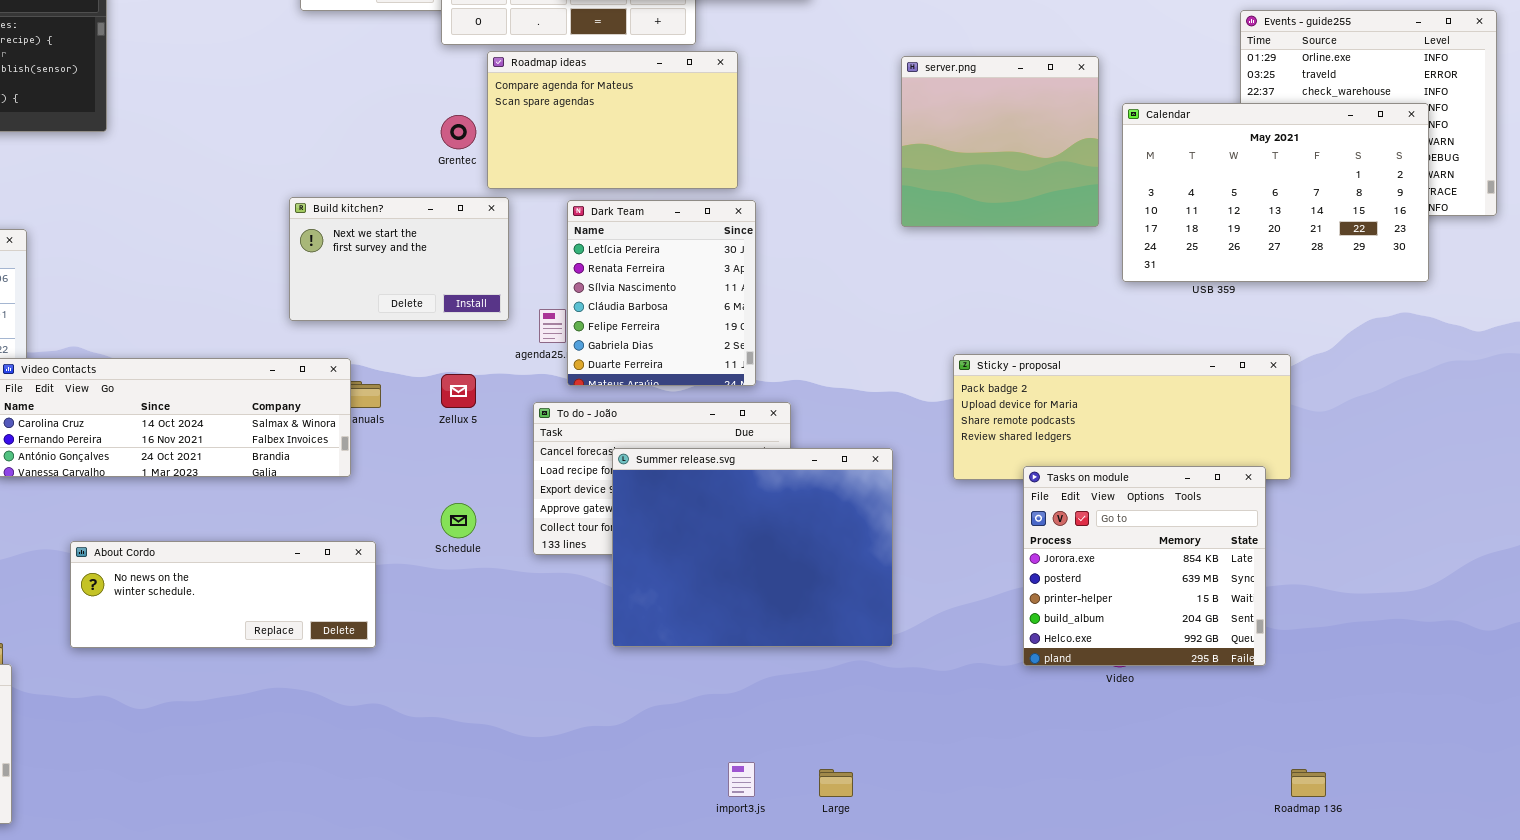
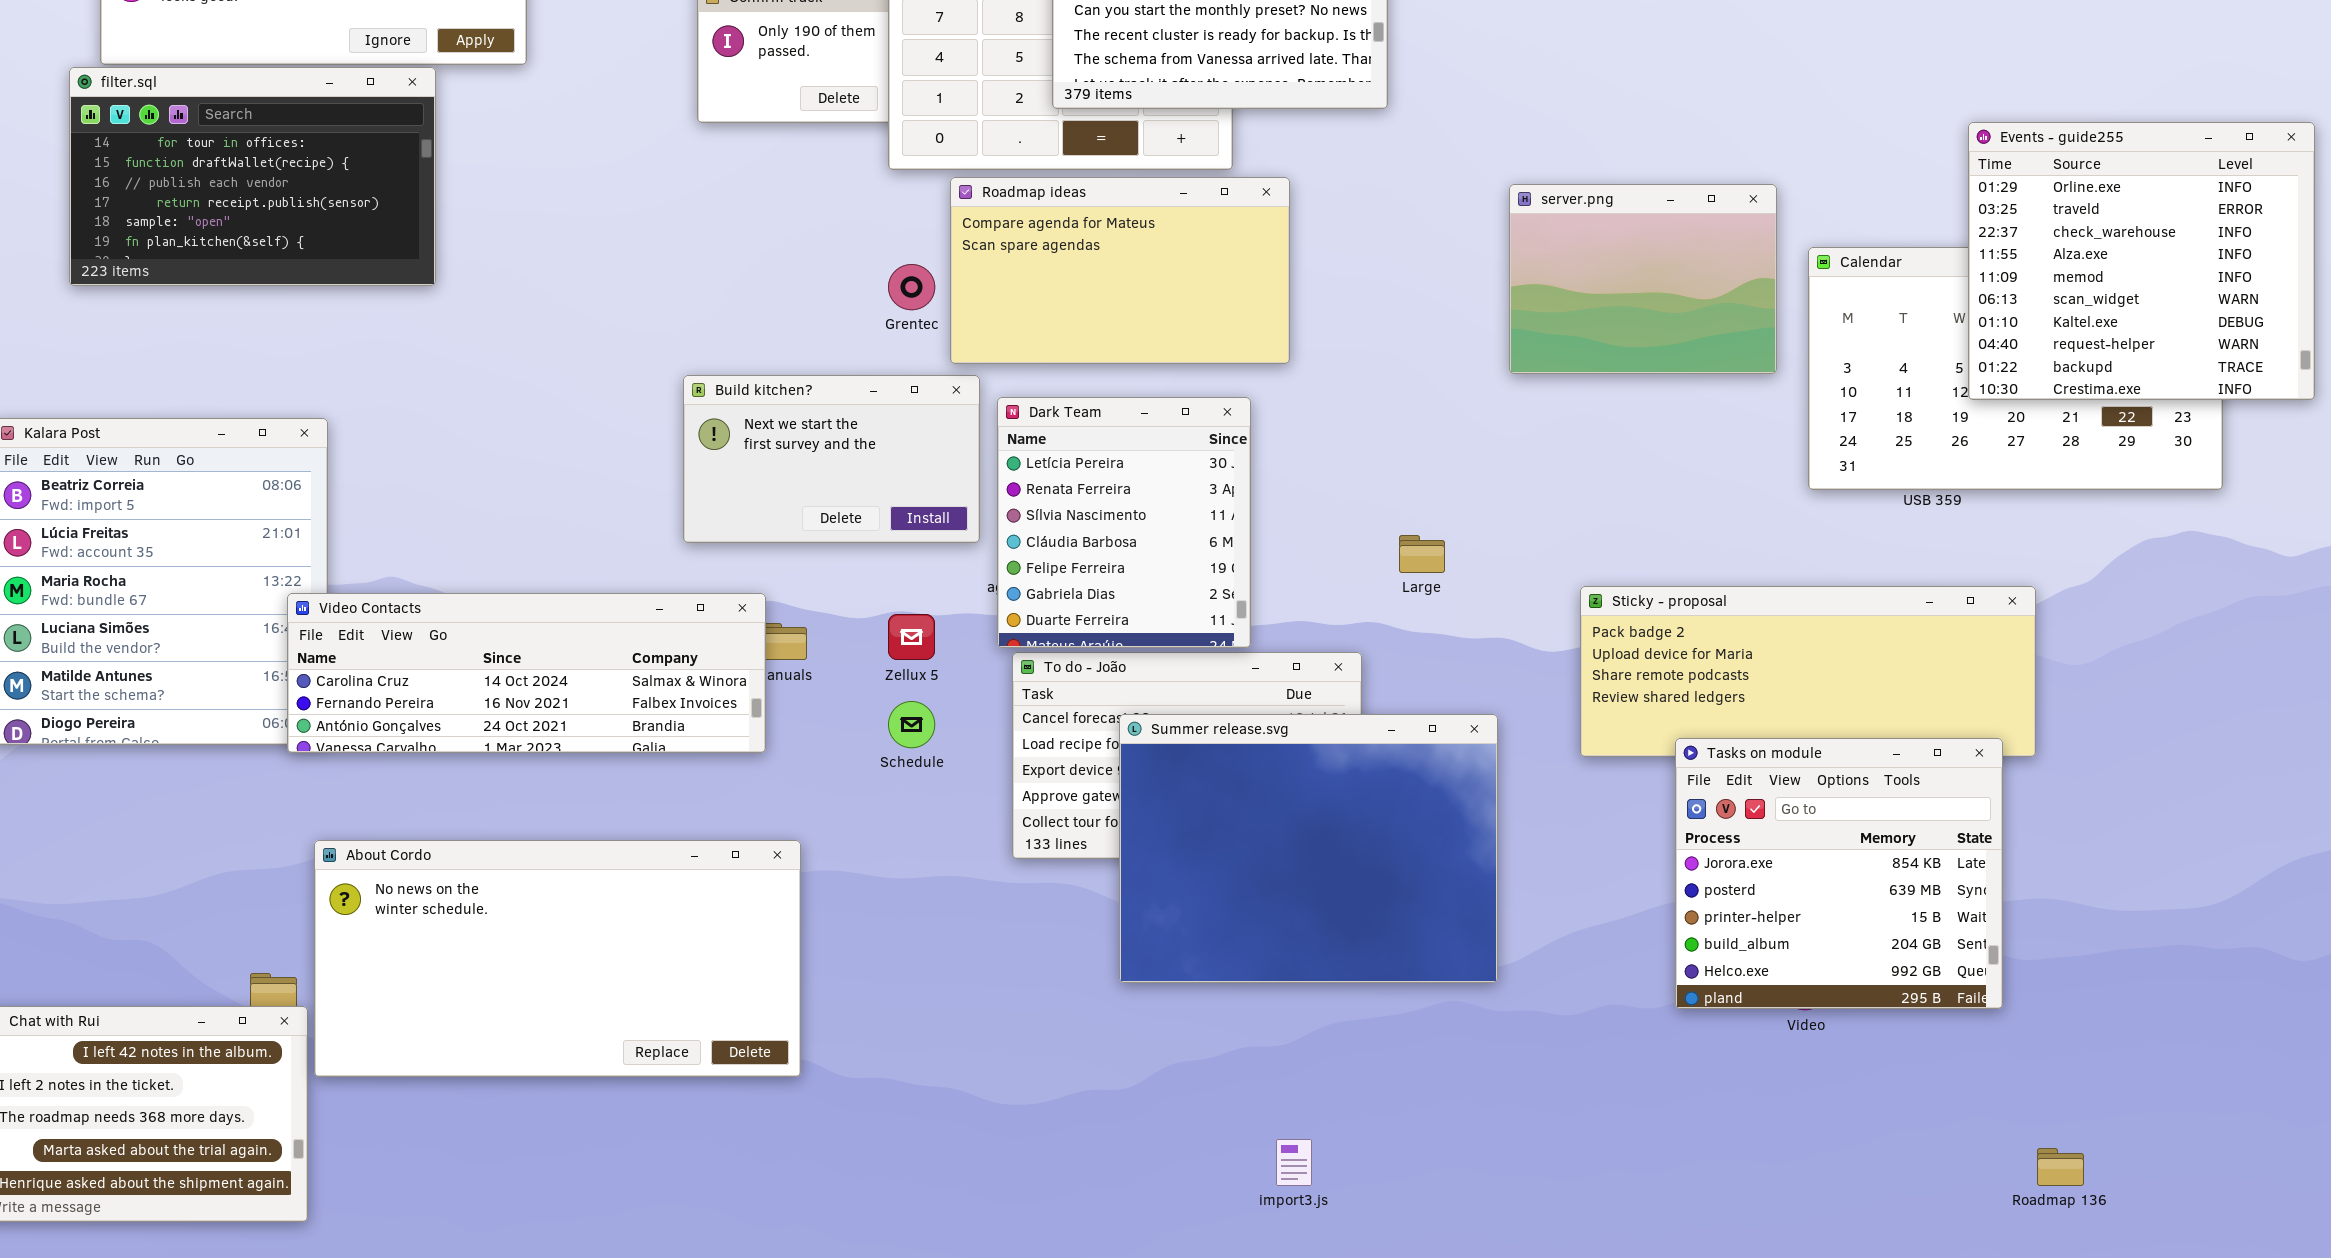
Events - guide255: [1240,10,1497,216] -> [1968,122,2315,400], raised
server.png: [901,56,1099,227] -> [1509,184,1777,374], resized
Dark Team: [567,200,756,386] -> [997,397,1251,648], moved
Schedule: [441,503,476,538] -> [888,701,935,748], moved
About Cordo: [70,541,376,648] -> [314,840,801,1077], resized
Large: [819,769,853,797] -> [1399,535,1445,573], moved

